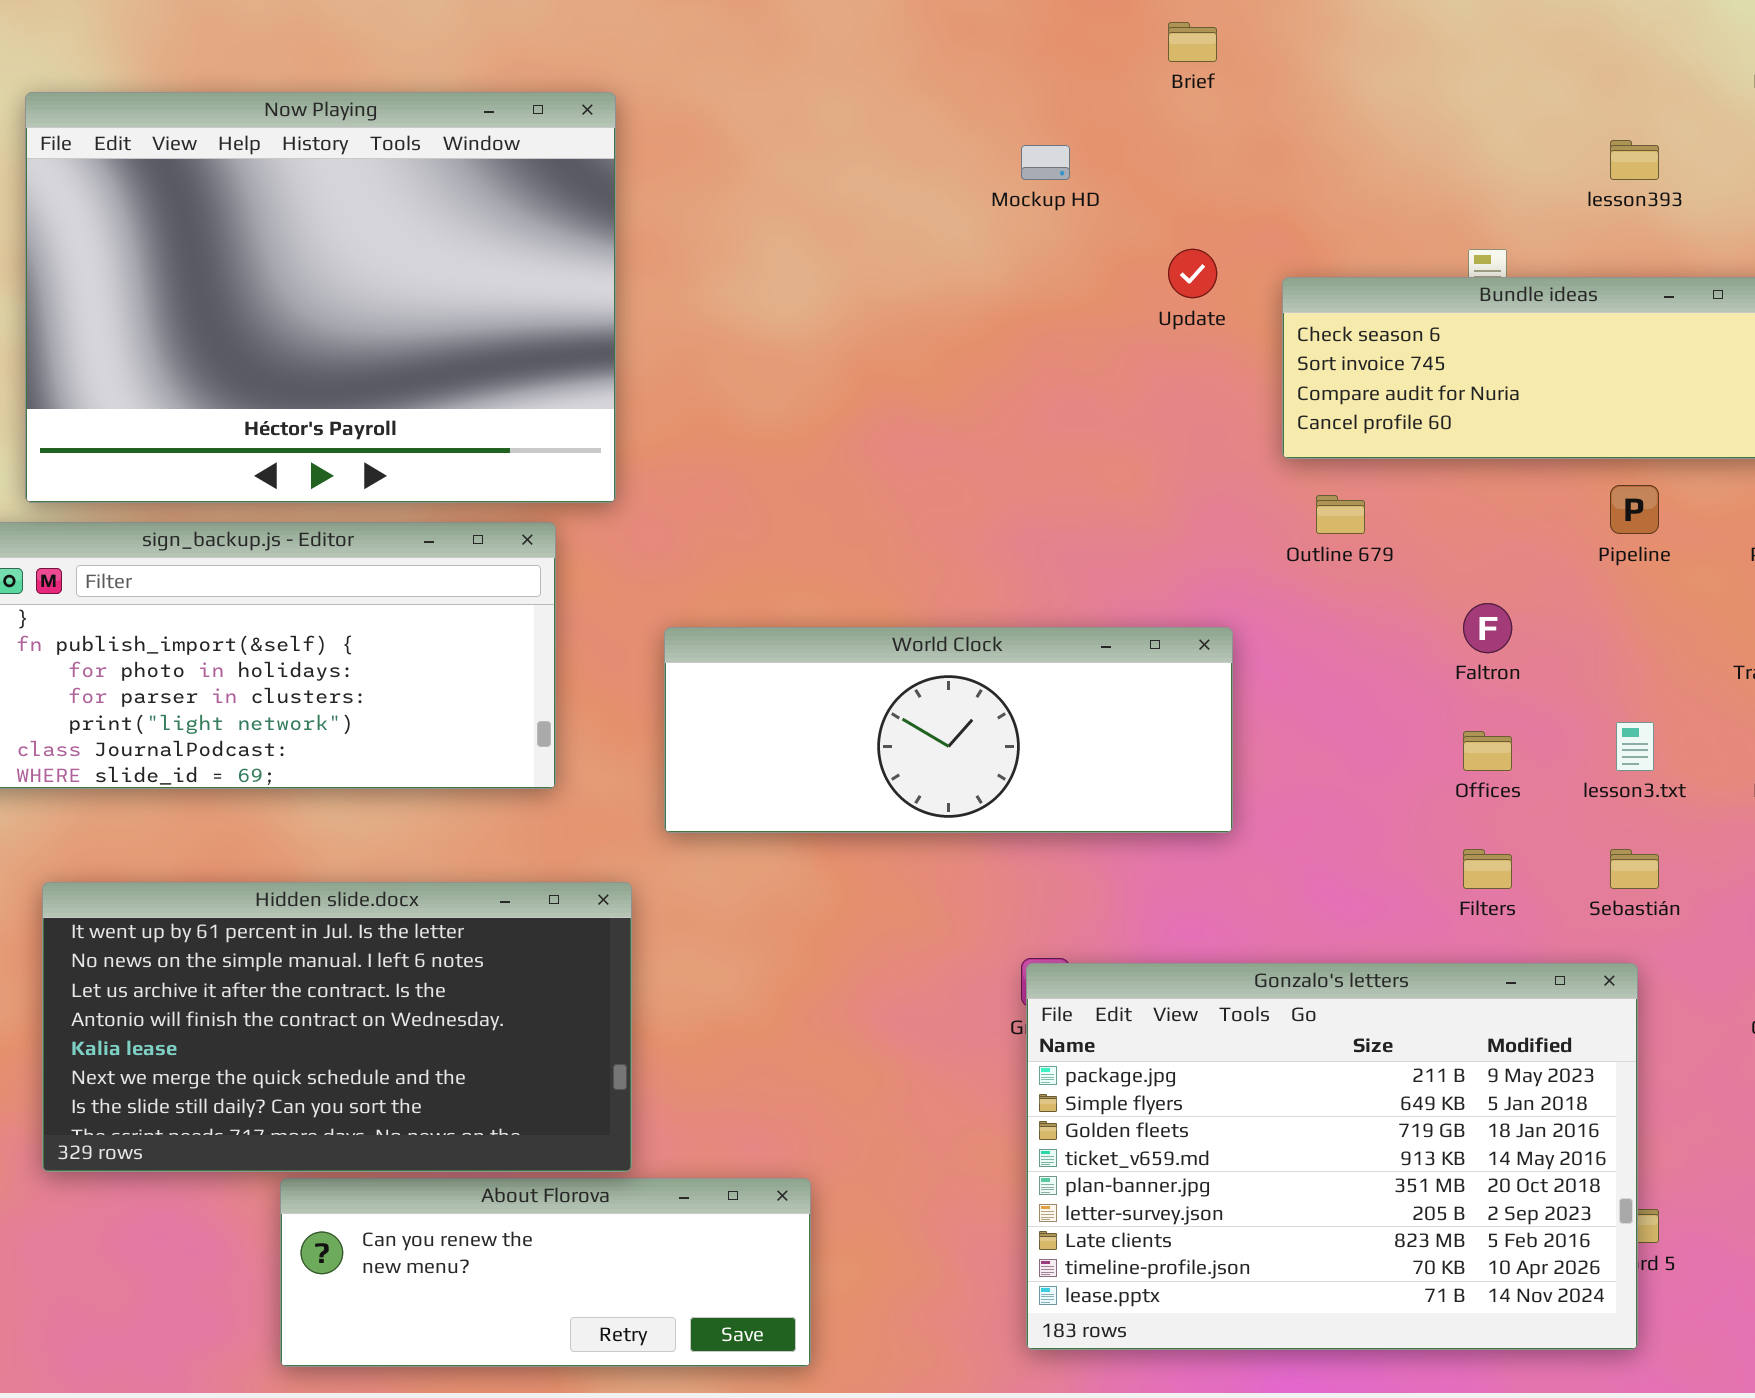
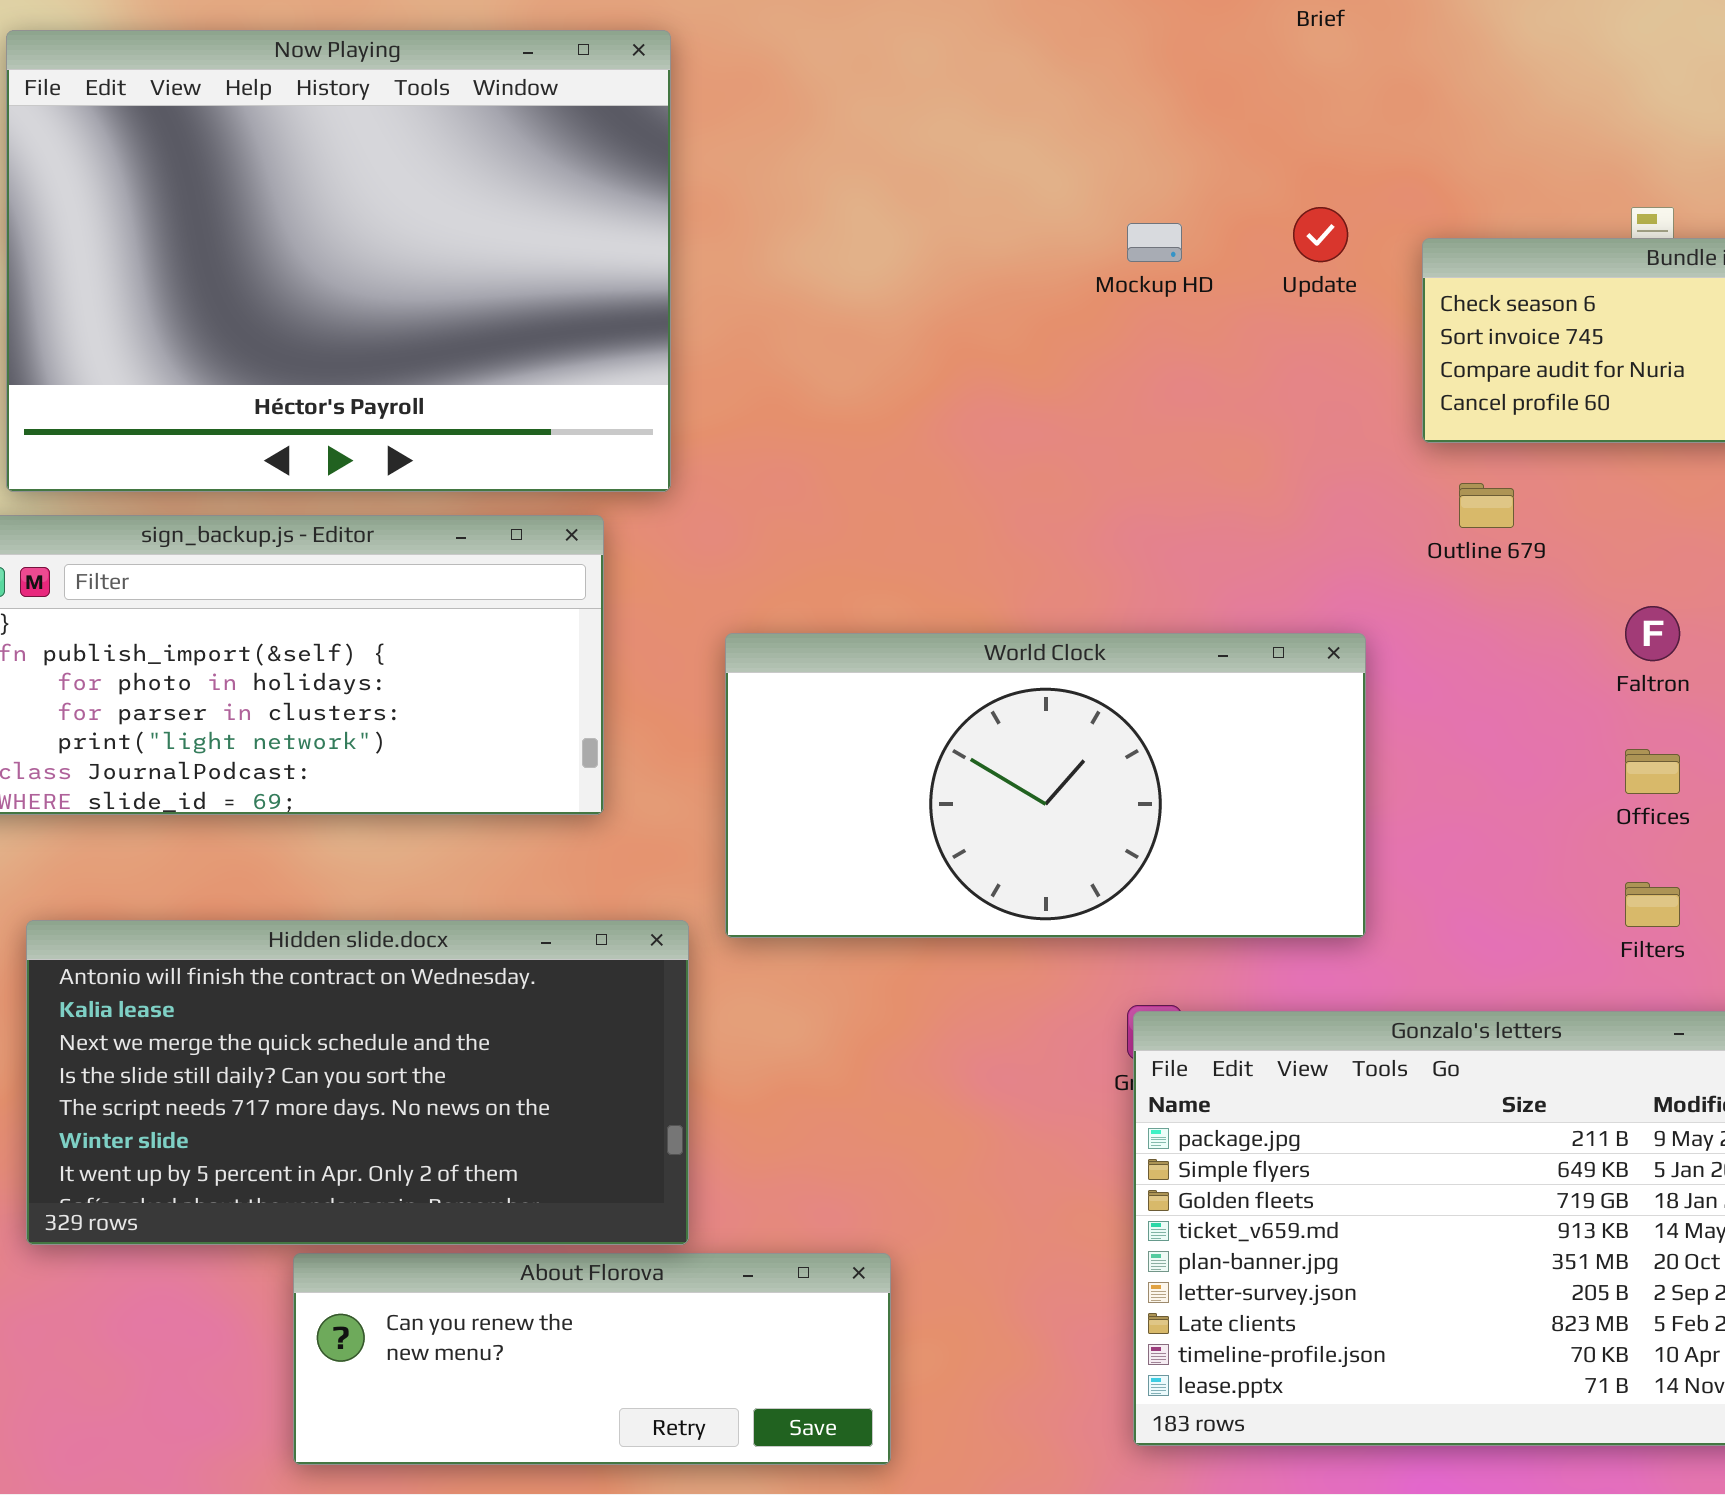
Mockup HD: [1021,145,1070,180] -> [1127,223,1182,262], moved
World Clock: [664,627,1233,833] -> [725,633,1366,938], resized
Hidden slide.docx: [42,882,632,1172] -> [26,920,689,1245], scrolled down 3 rows

